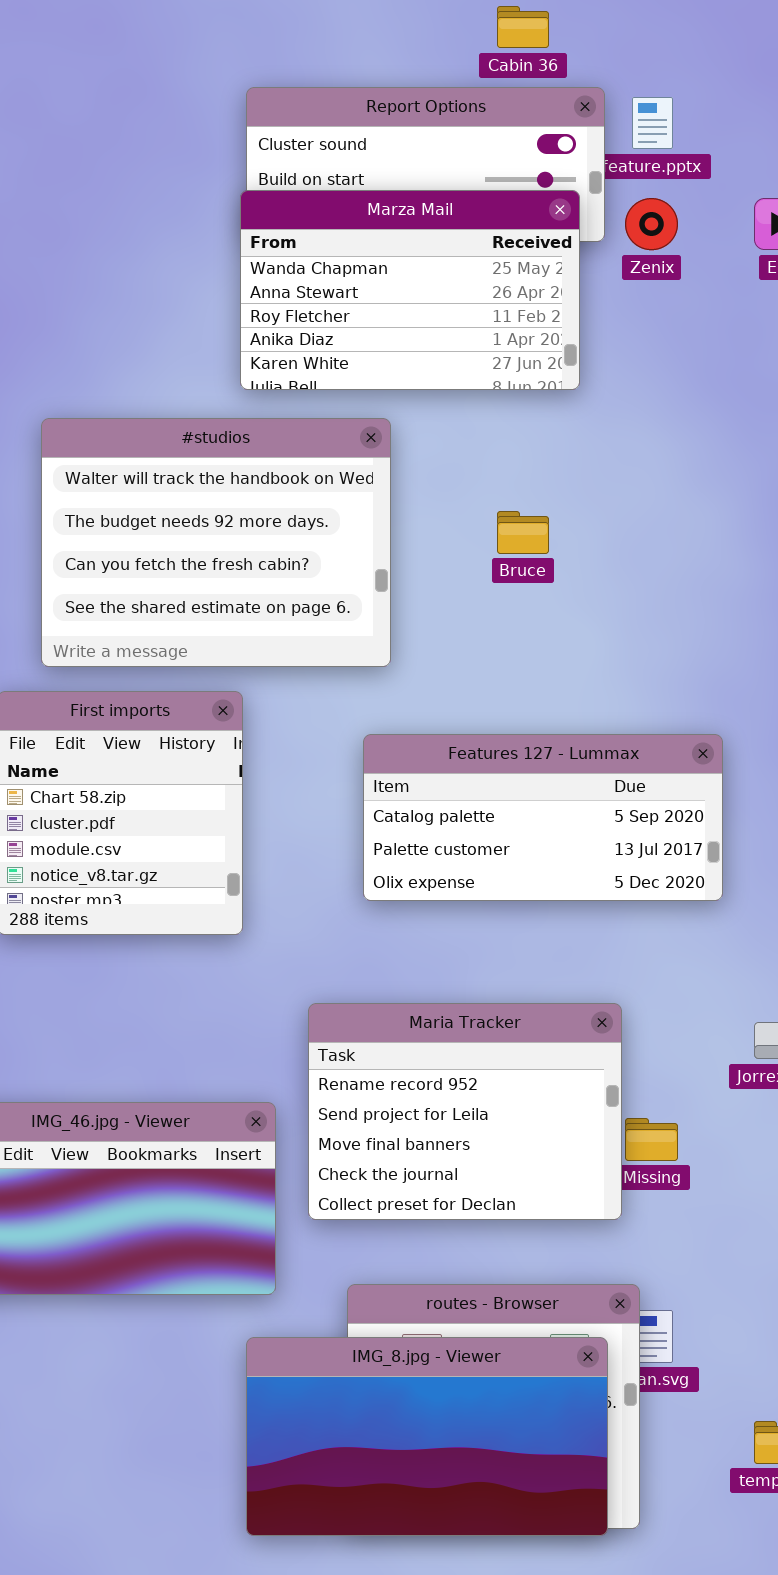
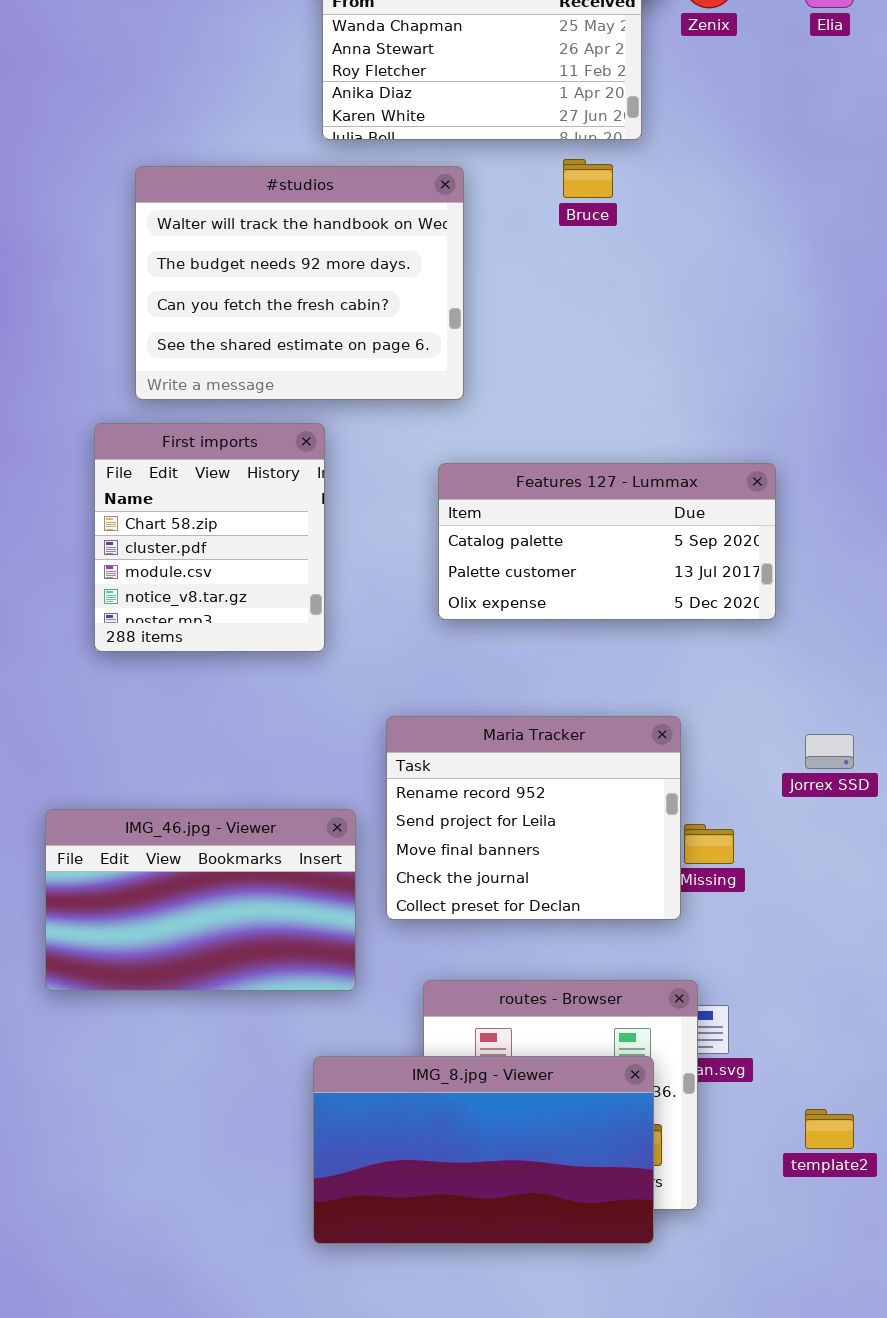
Bruce: [497,511,549,554] -> [563,159,613,198], moved
IMG_8.jpg - Viewer: [246,1337,608,1536] -> [313,1056,654,1244], moved

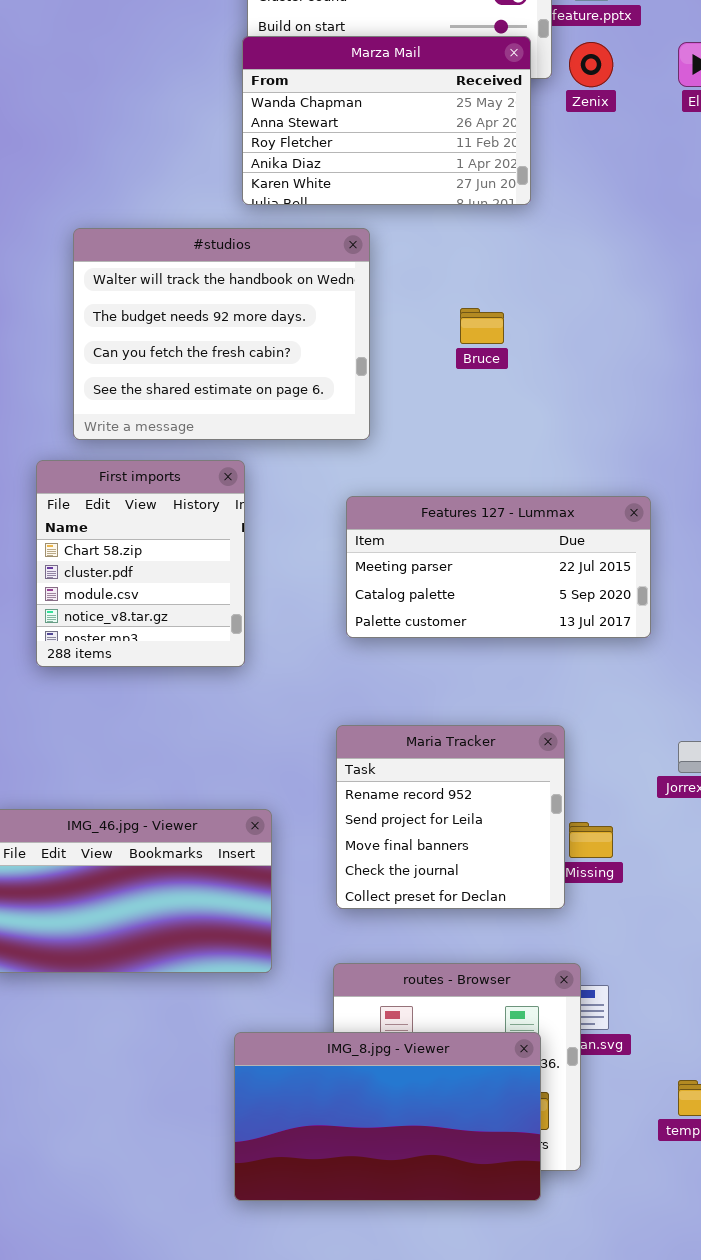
Bruce: [563,159,613,198] -> [460,308,504,344], moved
Features 127 - Lummax: [438,463,776,620] -> [346,496,651,638], scrolled up 1 row
Maria Tracker: [386,716,681,920] -> [336,725,565,909], resized

